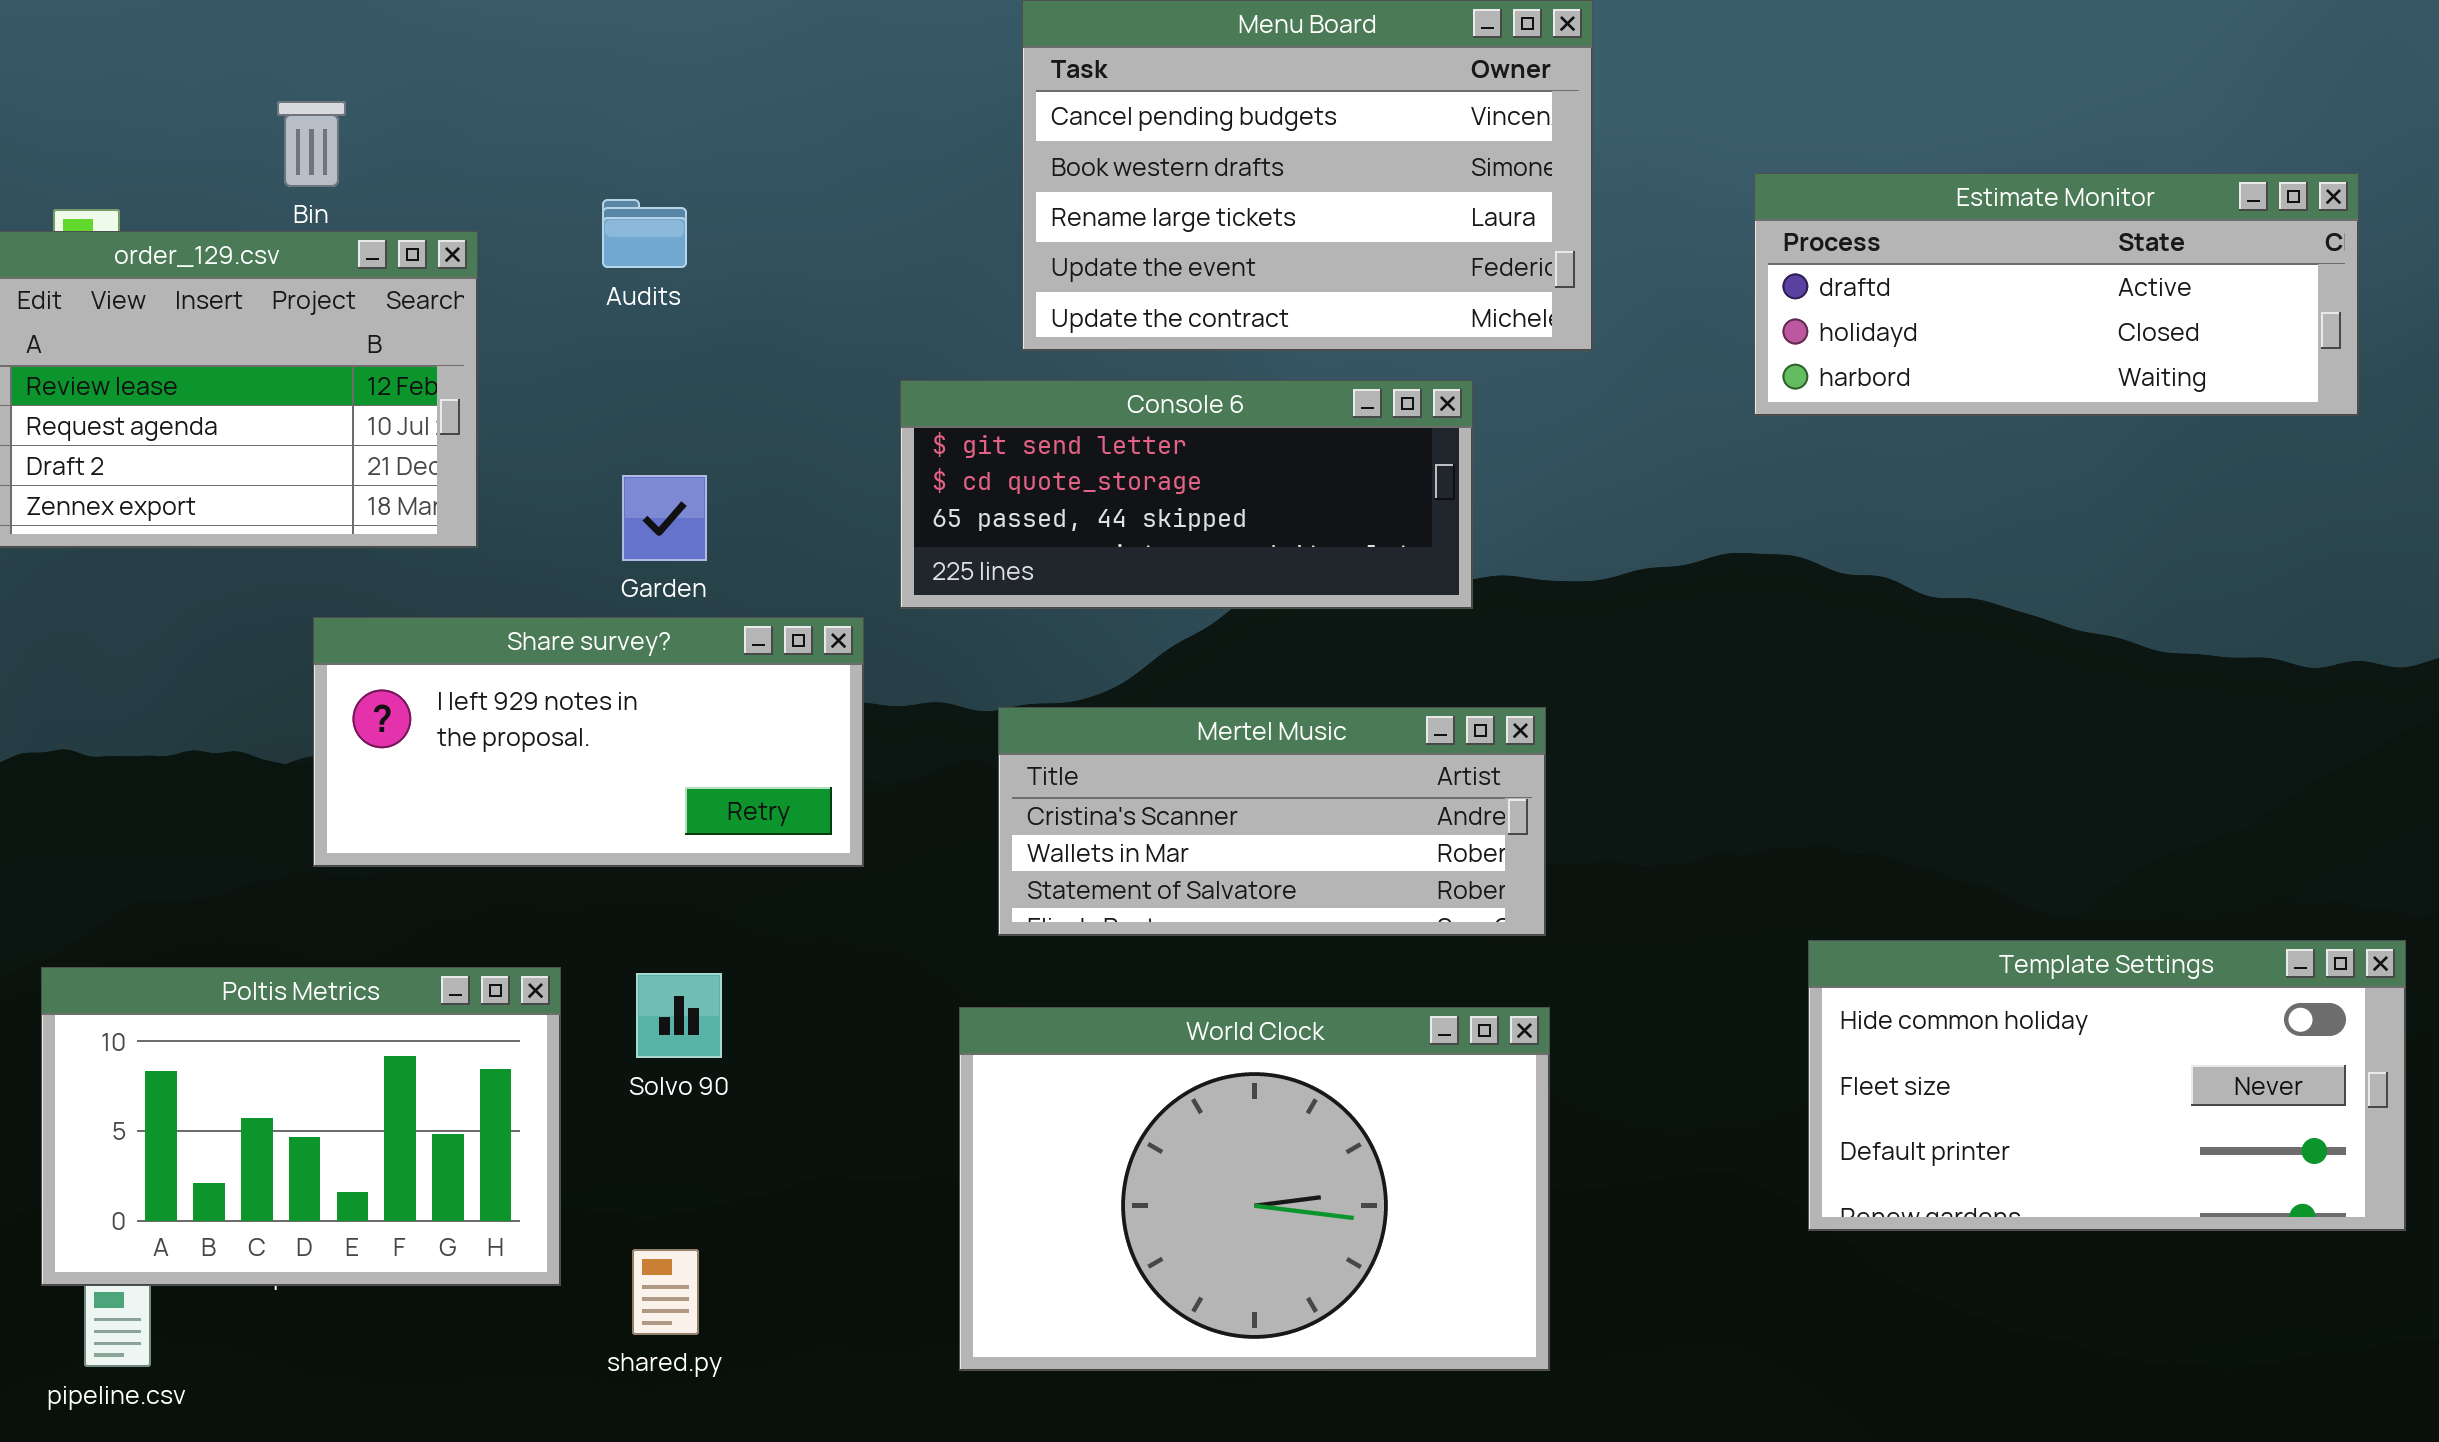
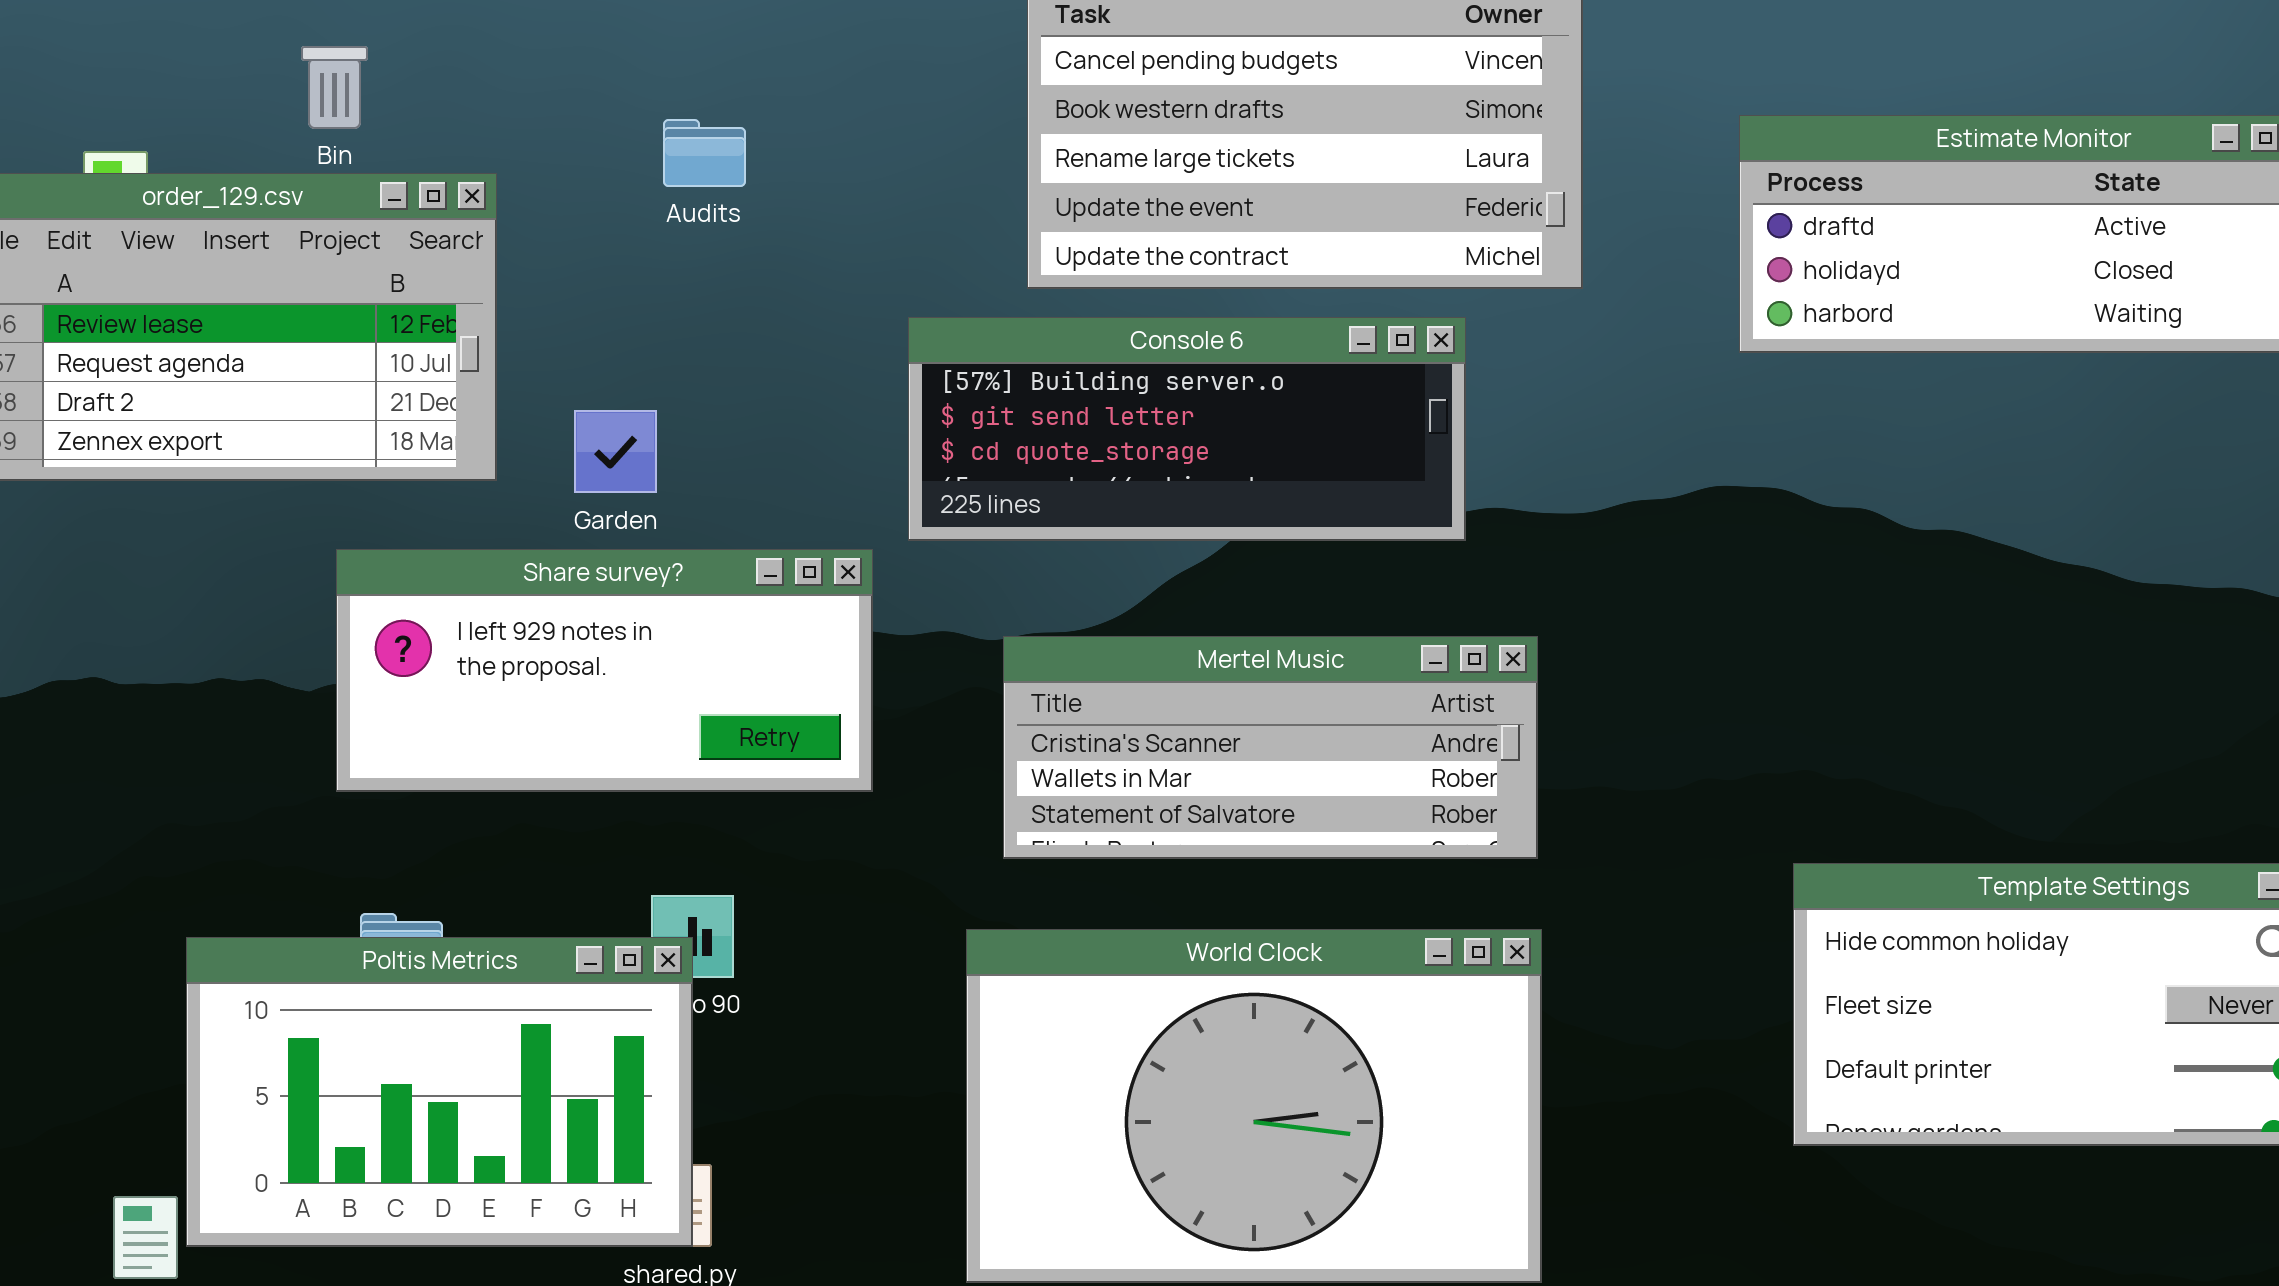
Audits: [602,199,687,268] -> [663,119,746,187], moved
Console 6: [900,380,1473,609] -> [908,317,1466,541], scrolled up 1 row
Garden: [622,475,707,561] -> [574,410,657,493], moved
Poltis Metrics: [41,967,561,1286] -> [186,937,693,1247], moved

